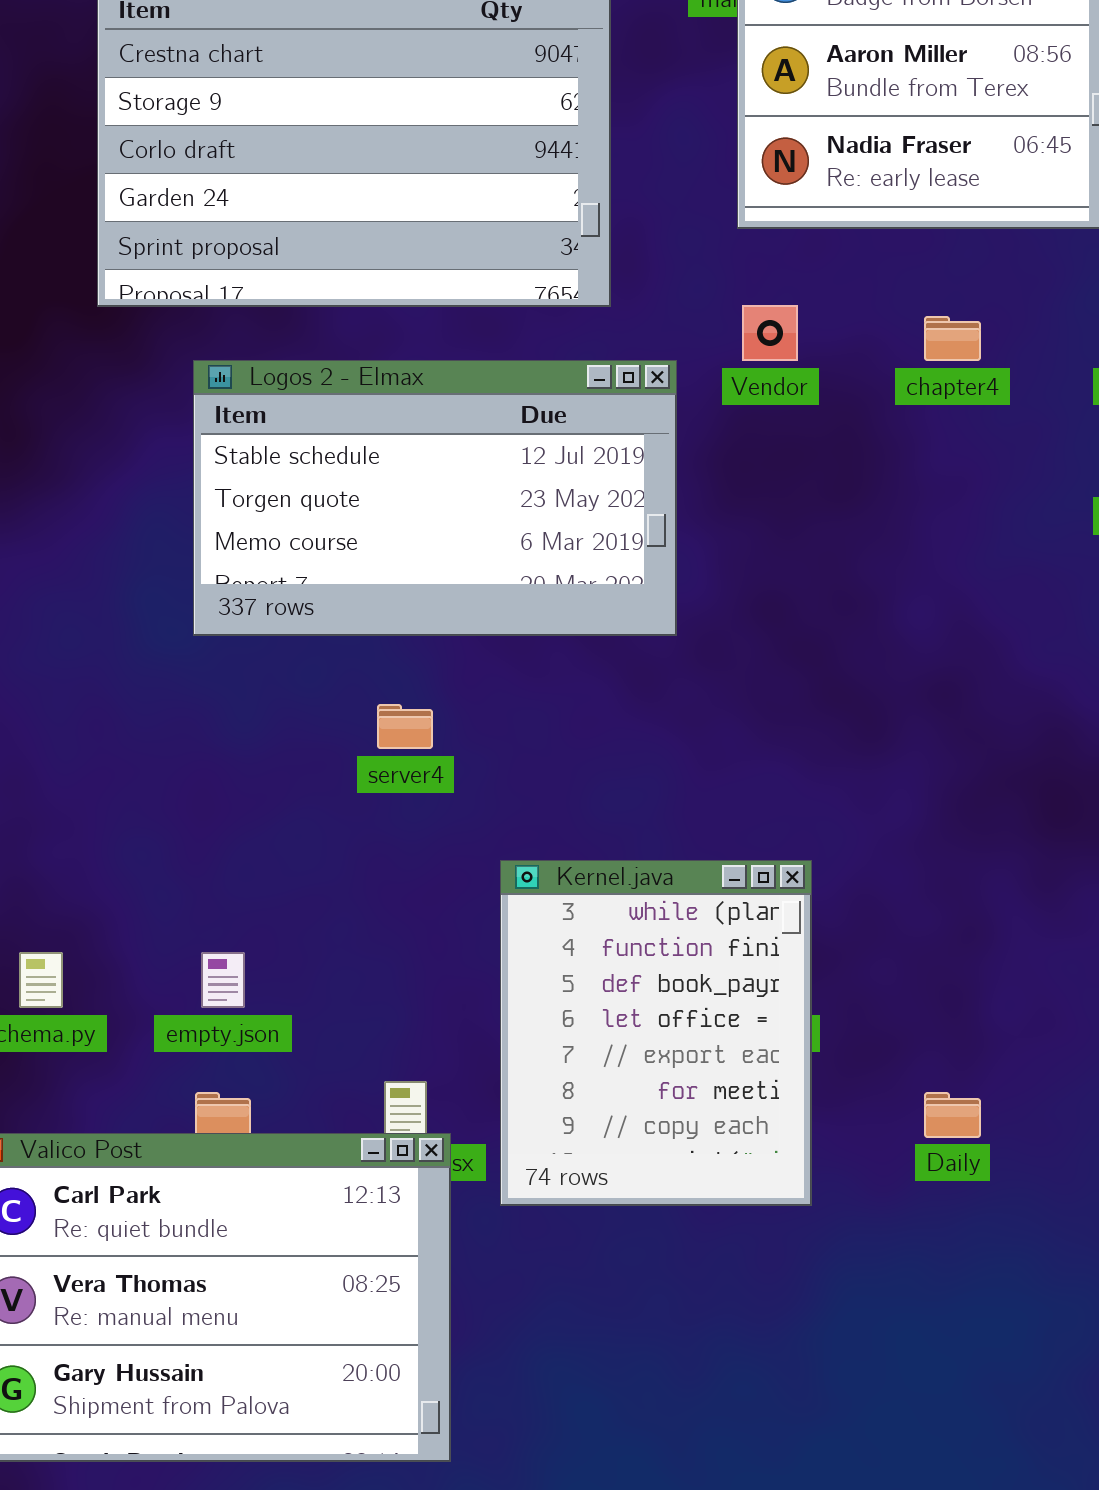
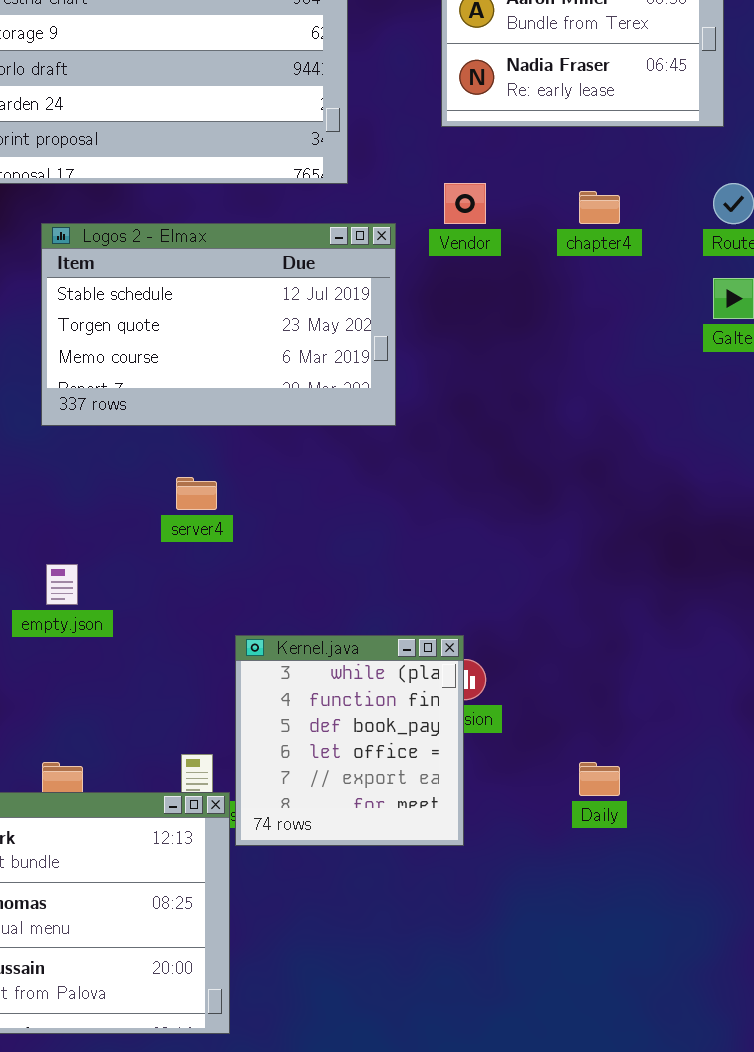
Kernel.java: [500,860,812,1206] -> [235,635,464,846], moved, resized
empty.json: [201,952,245,1008] -> [46,564,78,605], moved

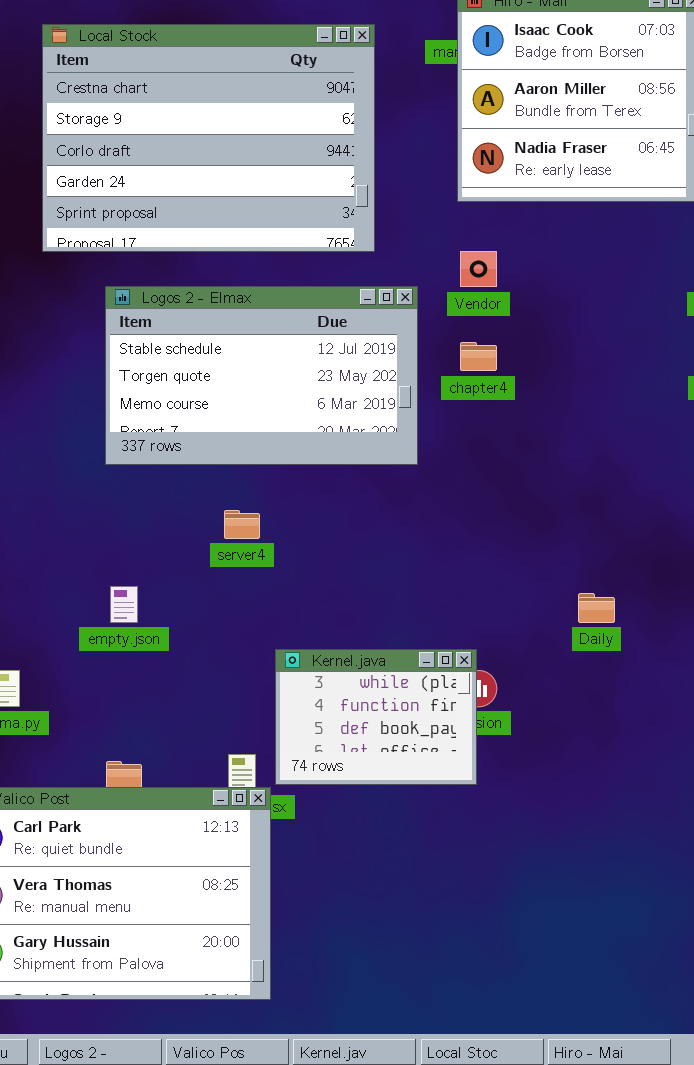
chapter4: [579,191,620,224] -> [460,342,497,371], moved
Kernel.java: [235,635,464,846] -> [275,649,477,785], resized
Daily: [579,762,620,796] -> [578,593,615,623], moved

